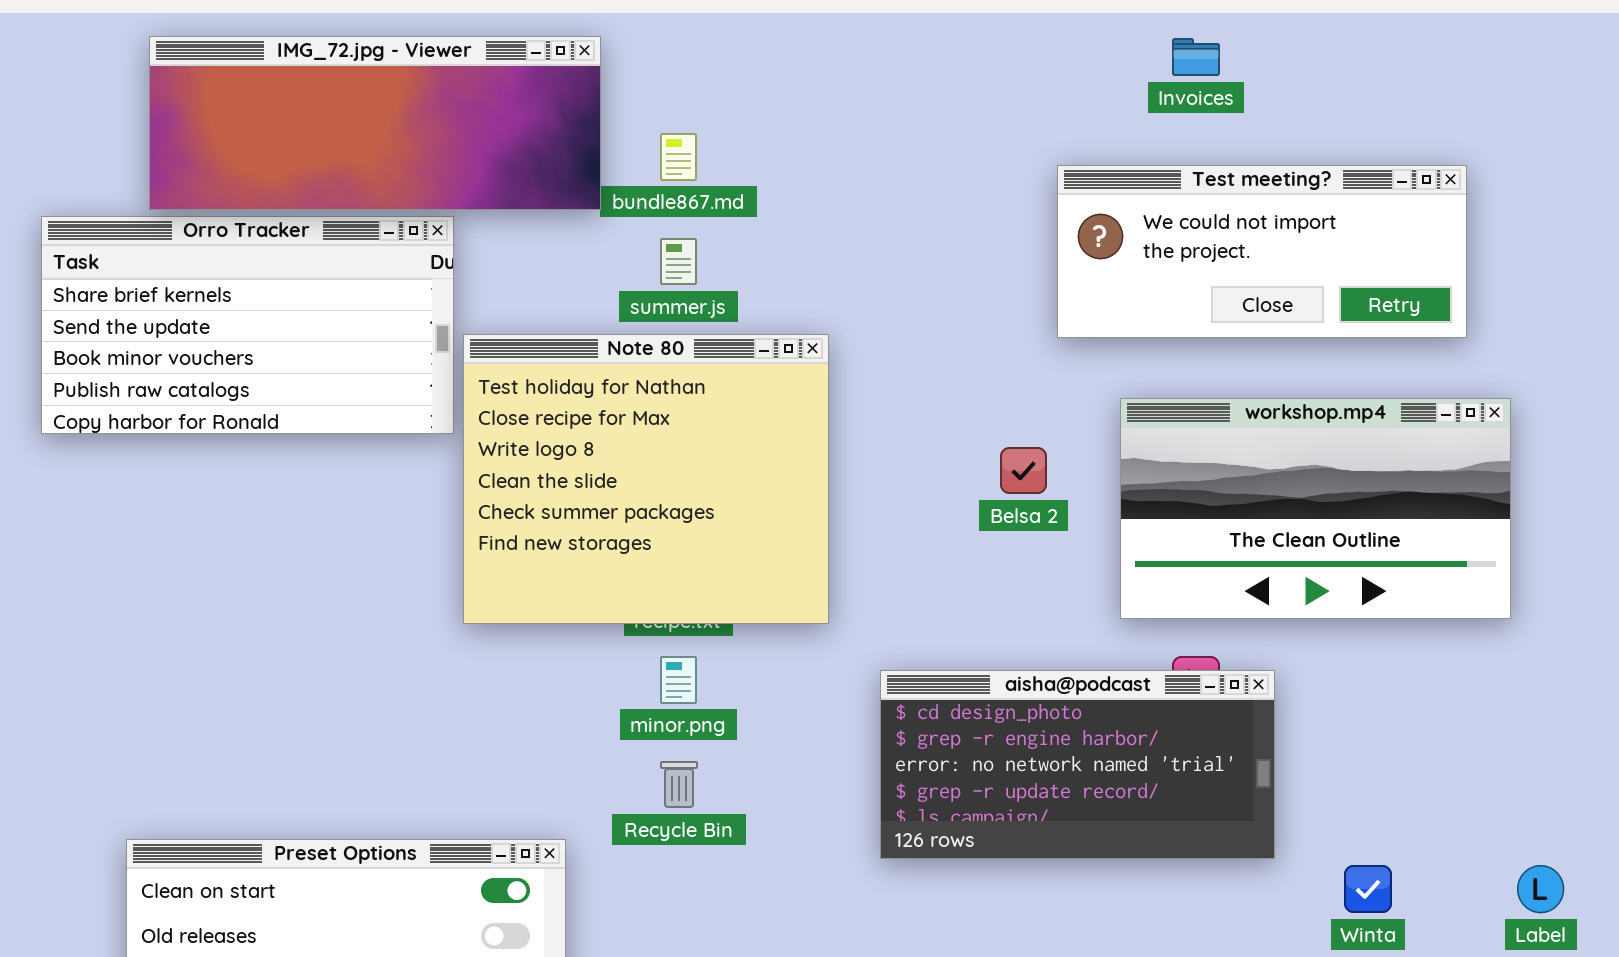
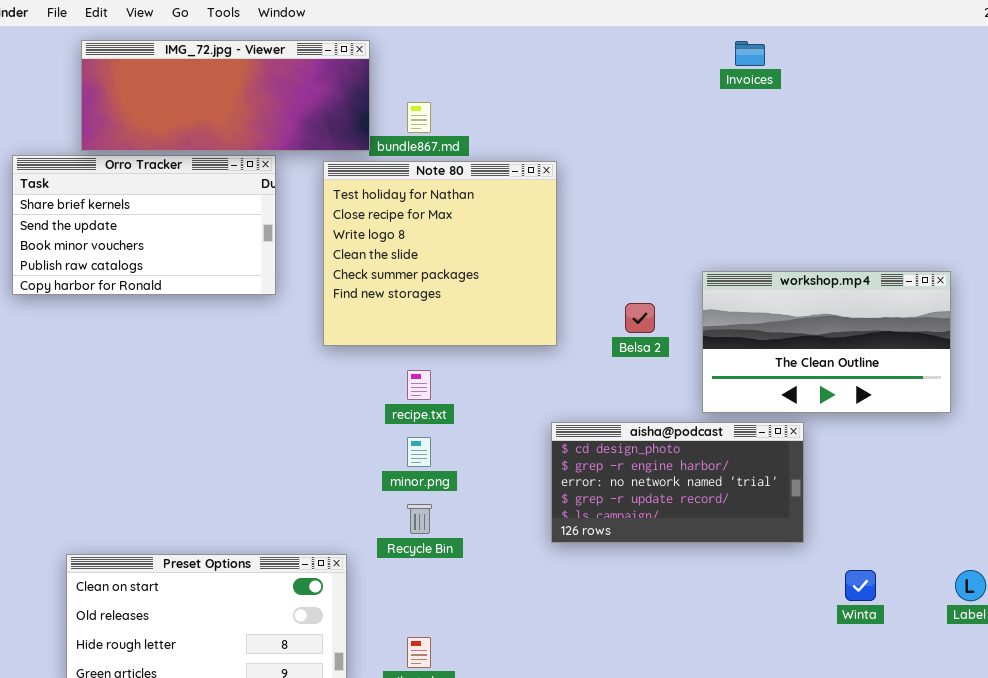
Test meeting?: [1057,165,1467,338] -> none, closed
Note 80: [463,334,829,624] -> [323,161,557,346], moved
aisha@podcast: [880,670,1275,859] -> [551,422,804,543], moved

